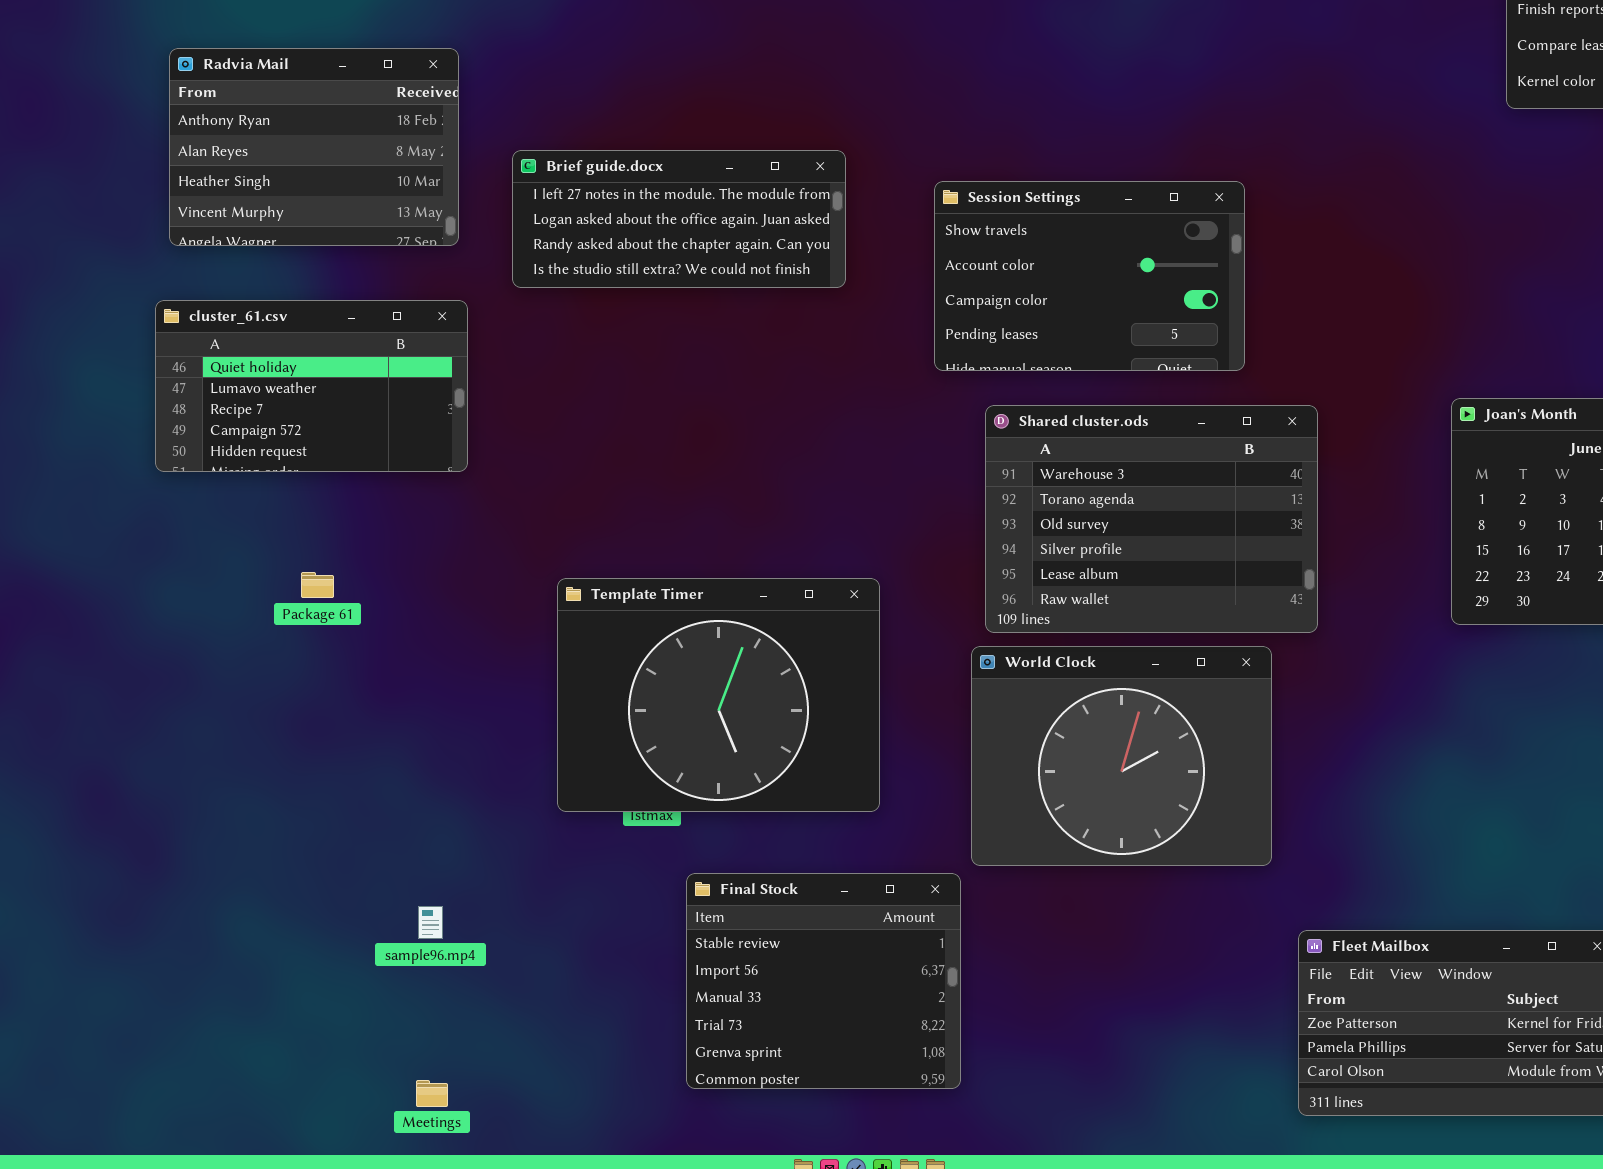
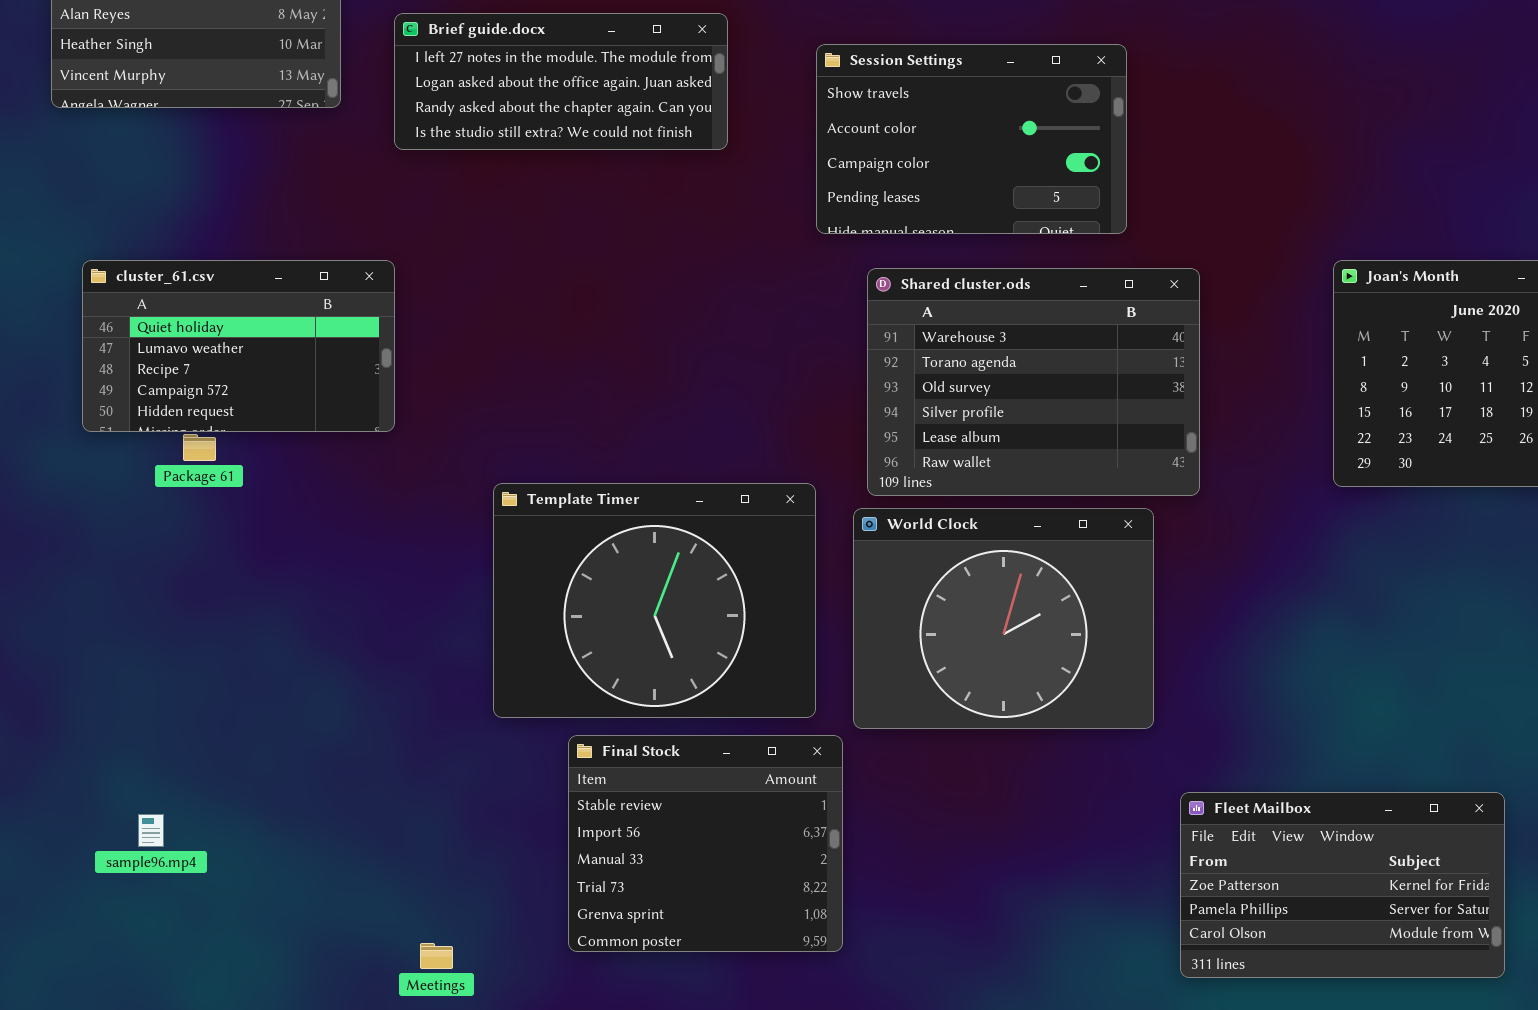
cluster_61.csv: [155,300,468,472] -> [82,260,395,432], moved
Template Timer: [557,578,880,812] -> [493,483,816,718], moved
sample96.mp4: [418,906,443,939] -> [138,814,164,847], moved
Meetings: [416,1080,448,1107] -> [420,943,453,969], moved

